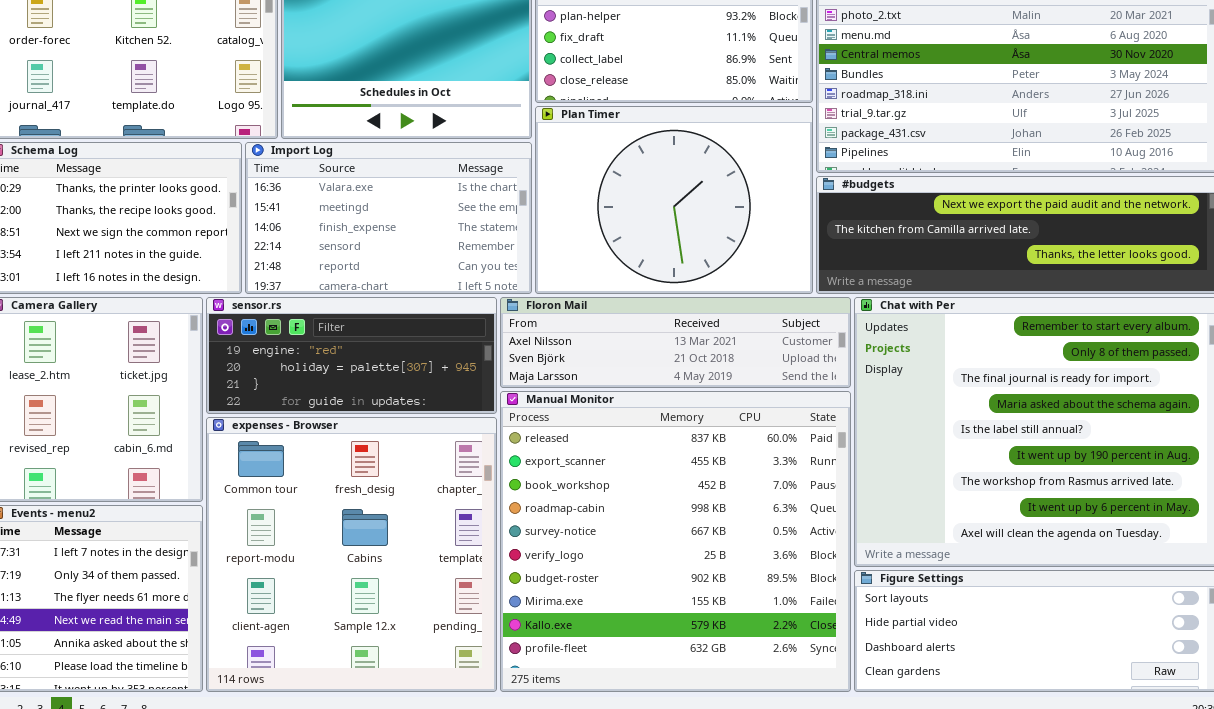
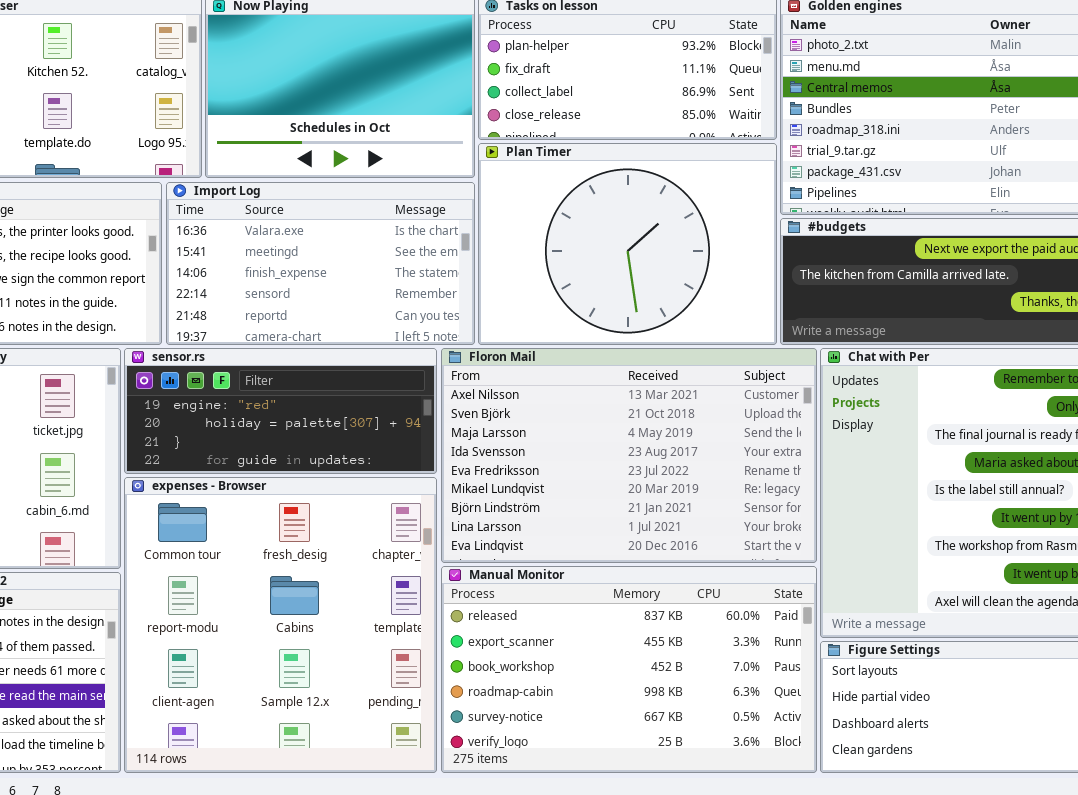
Floron Mail: [500,297,851,388] -> [441,348,817,563], resized
Manual Monitor: [500,391,851,692] -> [441,566,817,773], resized

